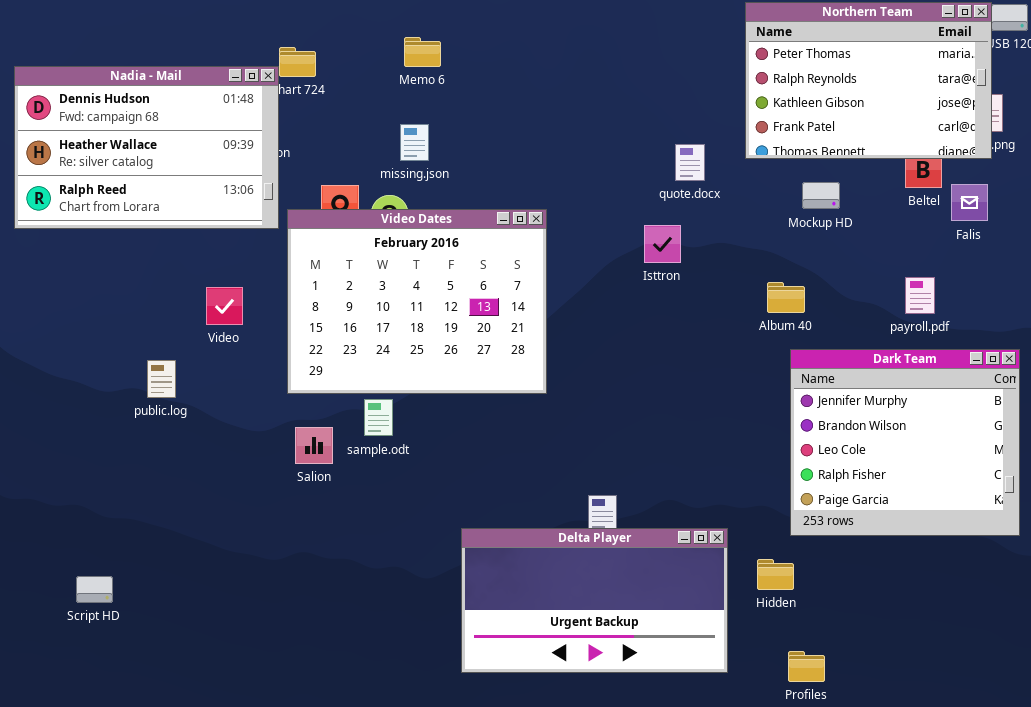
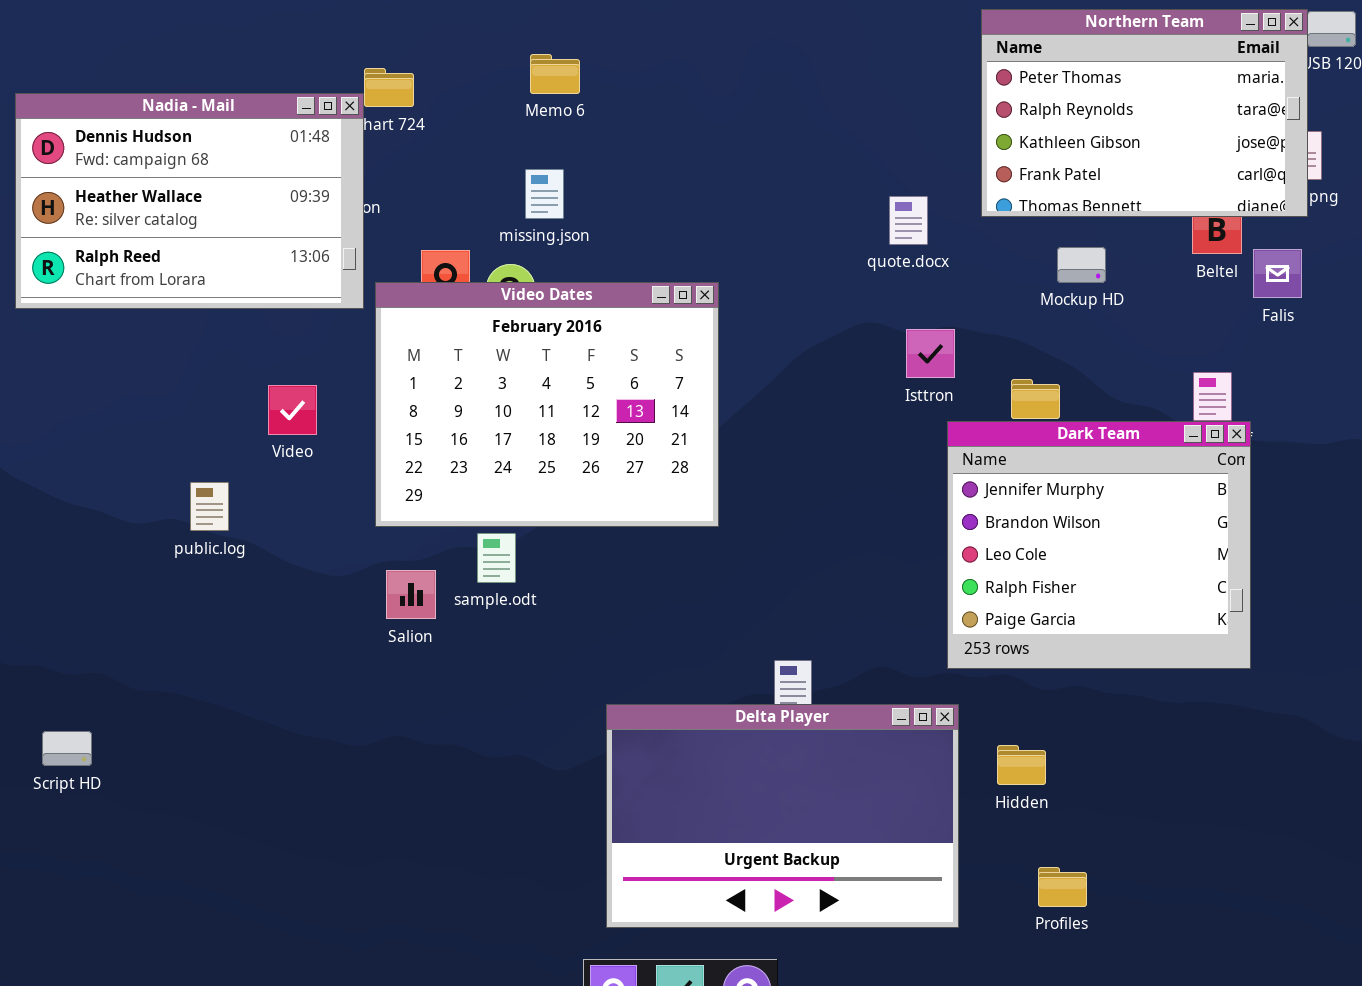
Isttron: [644,225,681,263] -> [906,329,955,378], moved
Dark Team: [790,349,1020,536] -> [947,421,1251,669], moved
Delta Player: [461,528,728,673] -> [606,704,959,928], resized
Script HD: [76,576,113,603] -> [42,731,92,766], moved

